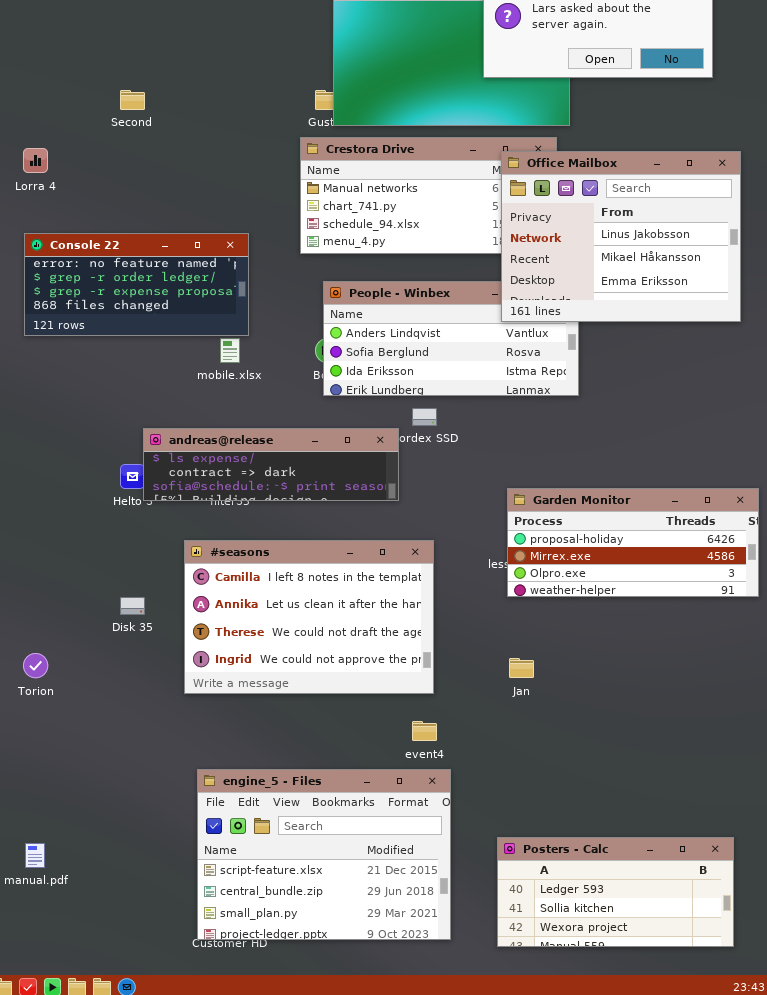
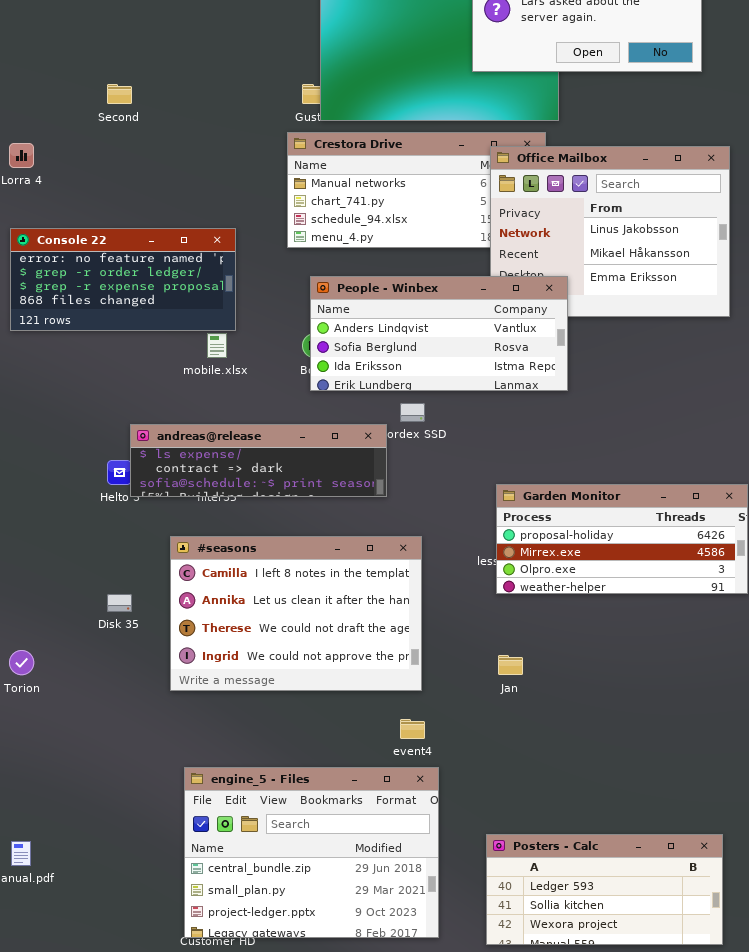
People - Winbex: [323,281,579,396] -> [310,276,568,391], raised
engine_5 - Files: [197,769,451,940] -> [184,767,439,938], scrolled down 1 row

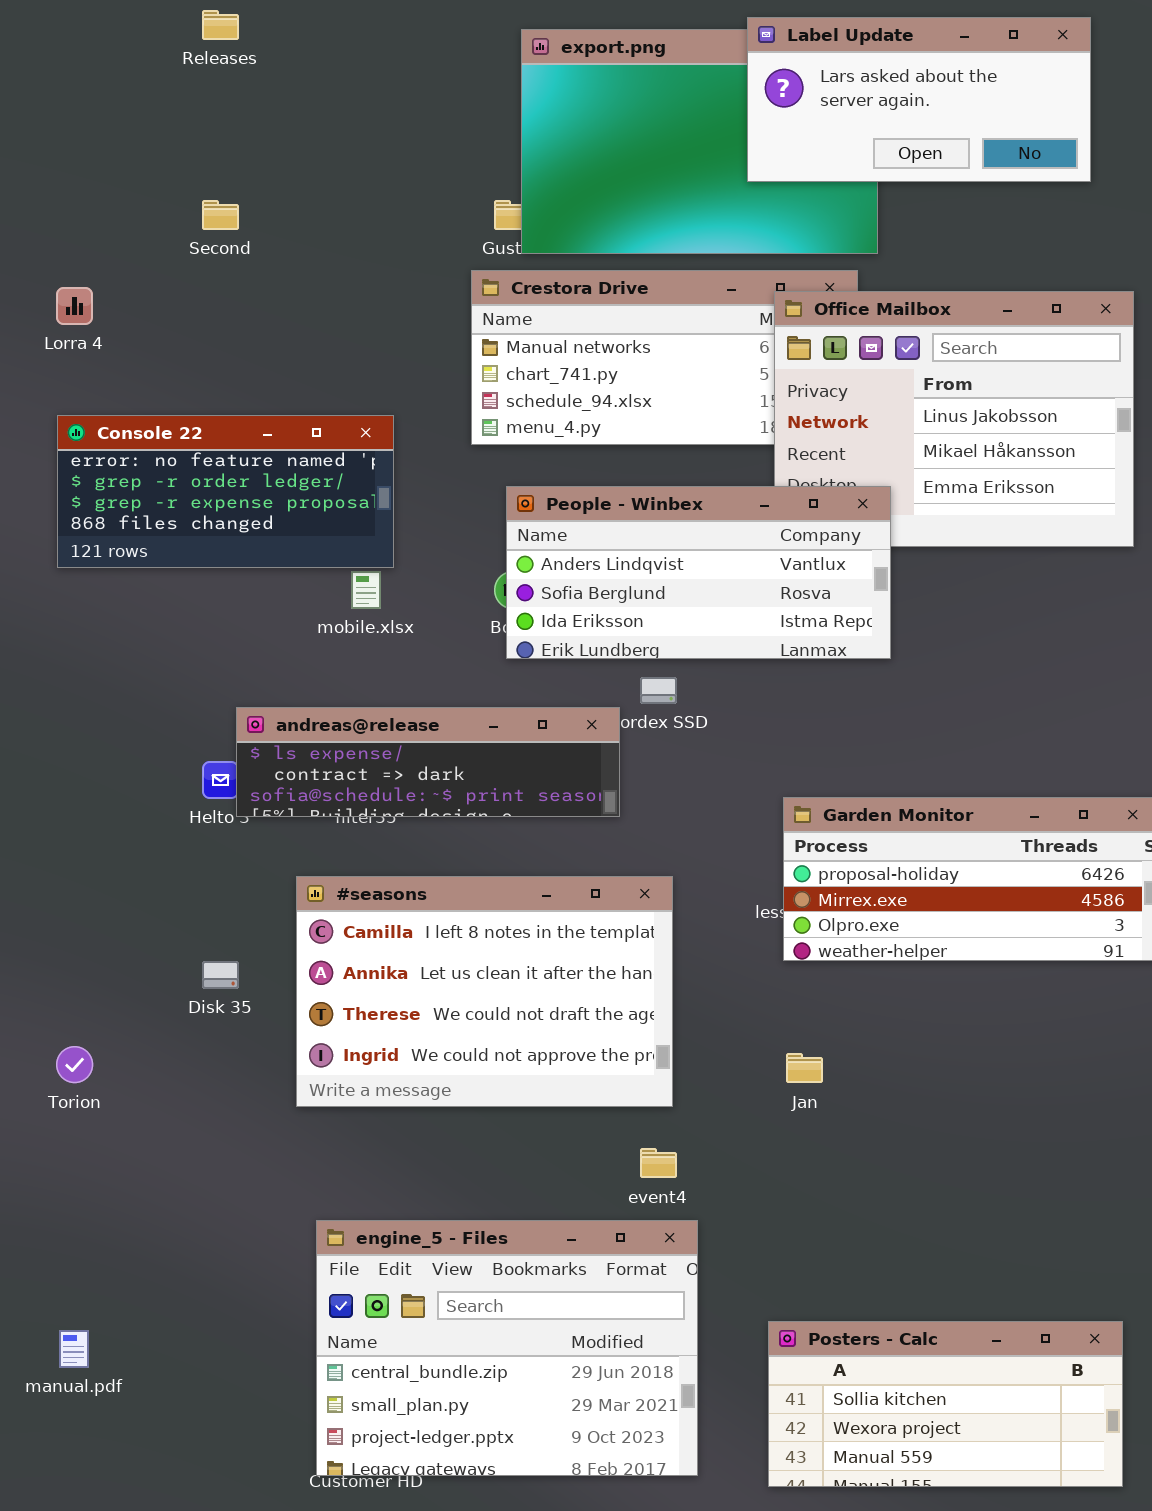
Posters - Calc: [486,834,723,945] -> [768,1321,1123,1487], scrolled down 1 row

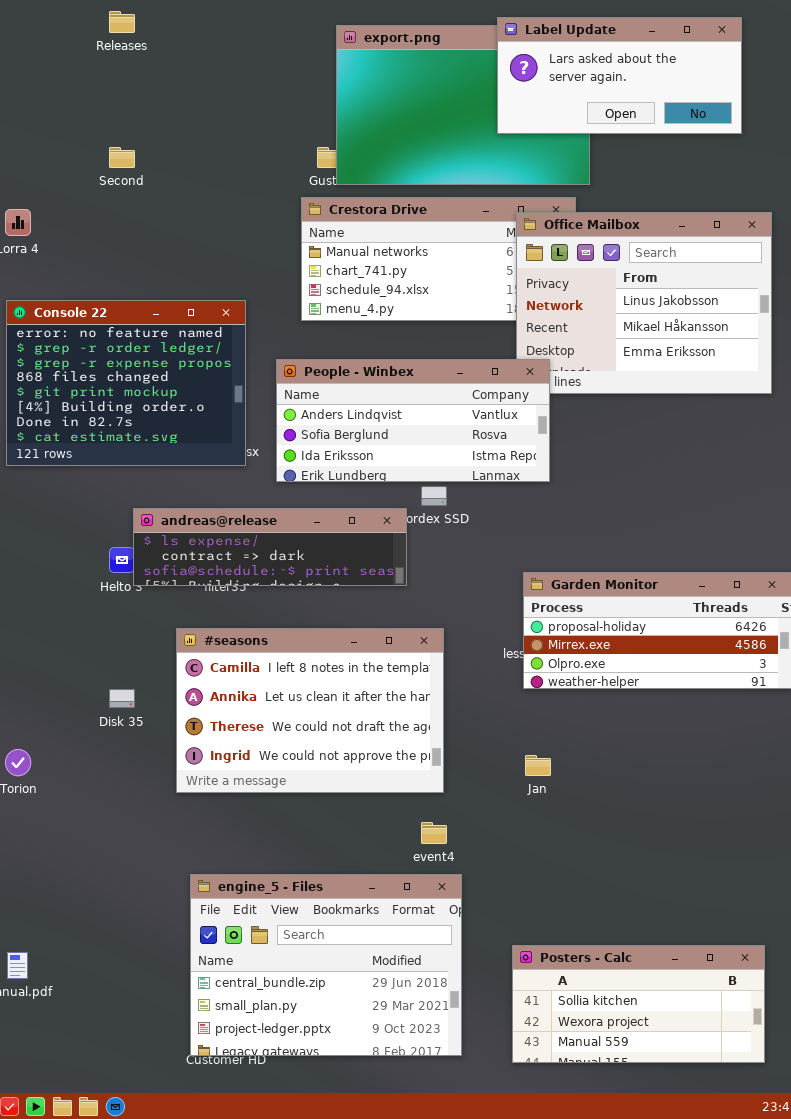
Console 22: [57,415,394,568] -> [6,300,246,466], resized
People - Winbex: [506,486,891,659] -> [276,359,550,482], moved

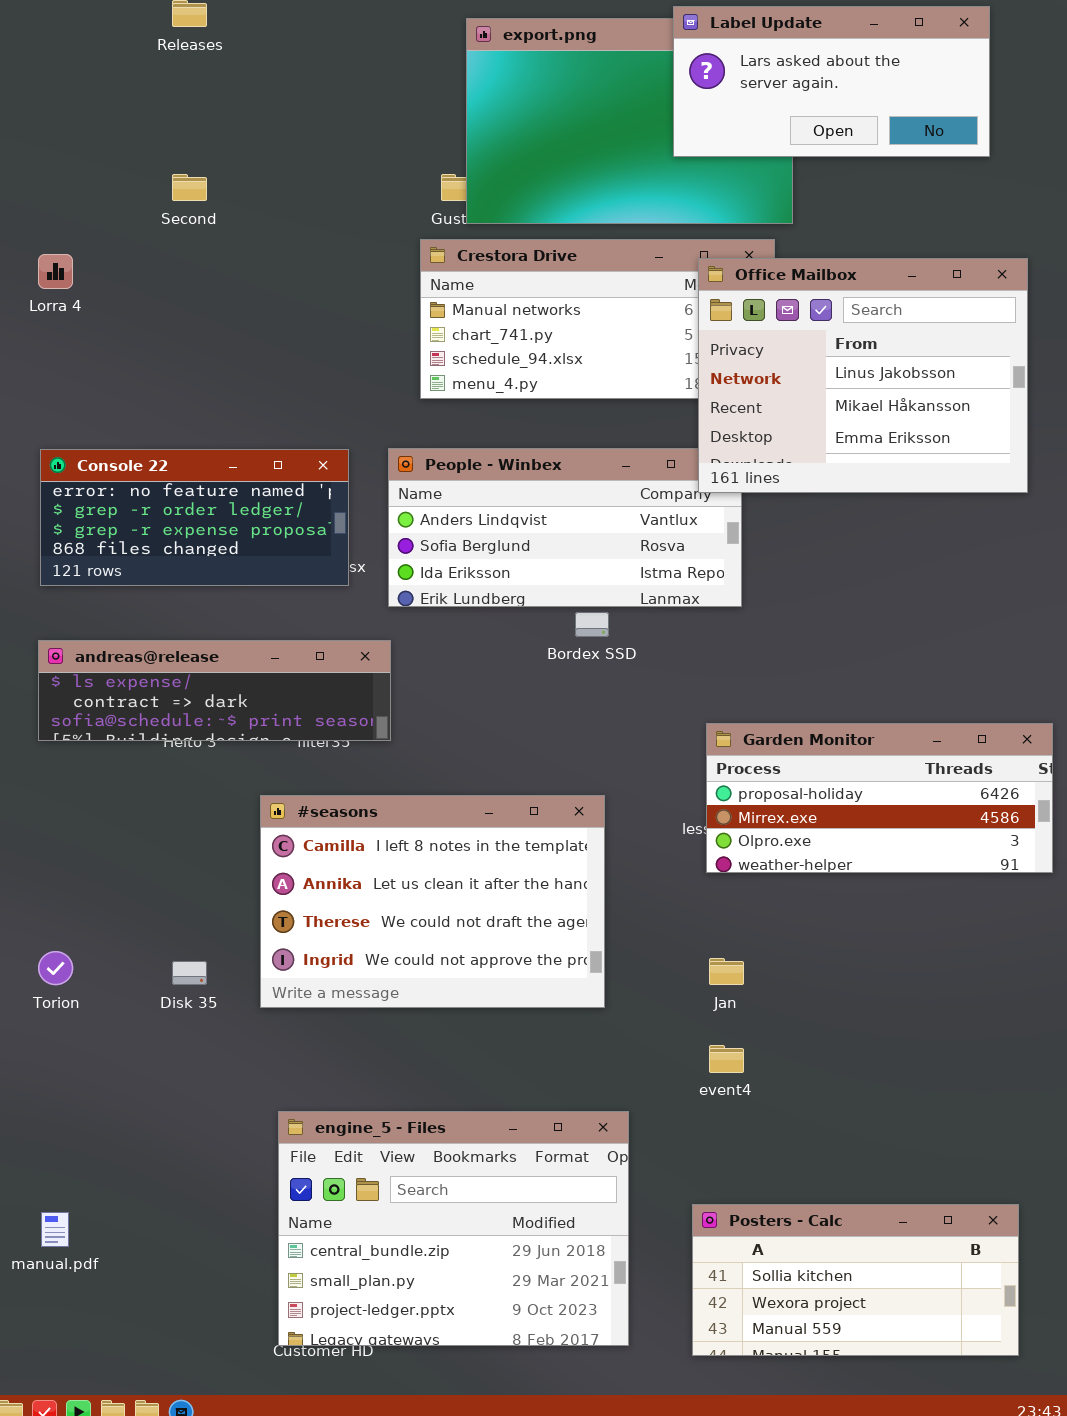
Office Mailbox: [516,212,772,394] -> [698,258,1028,493], raised
Console 22: [6,300,246,466] -> [40,449,349,586], resized
andreas@release: [133,508,407,586] -> [38,640,391,741], moved
Disk 35: [109,689,135,708] -> [172,961,207,985], moved
event4: [421,822,447,844] -> [709,1045,744,1073], moved

